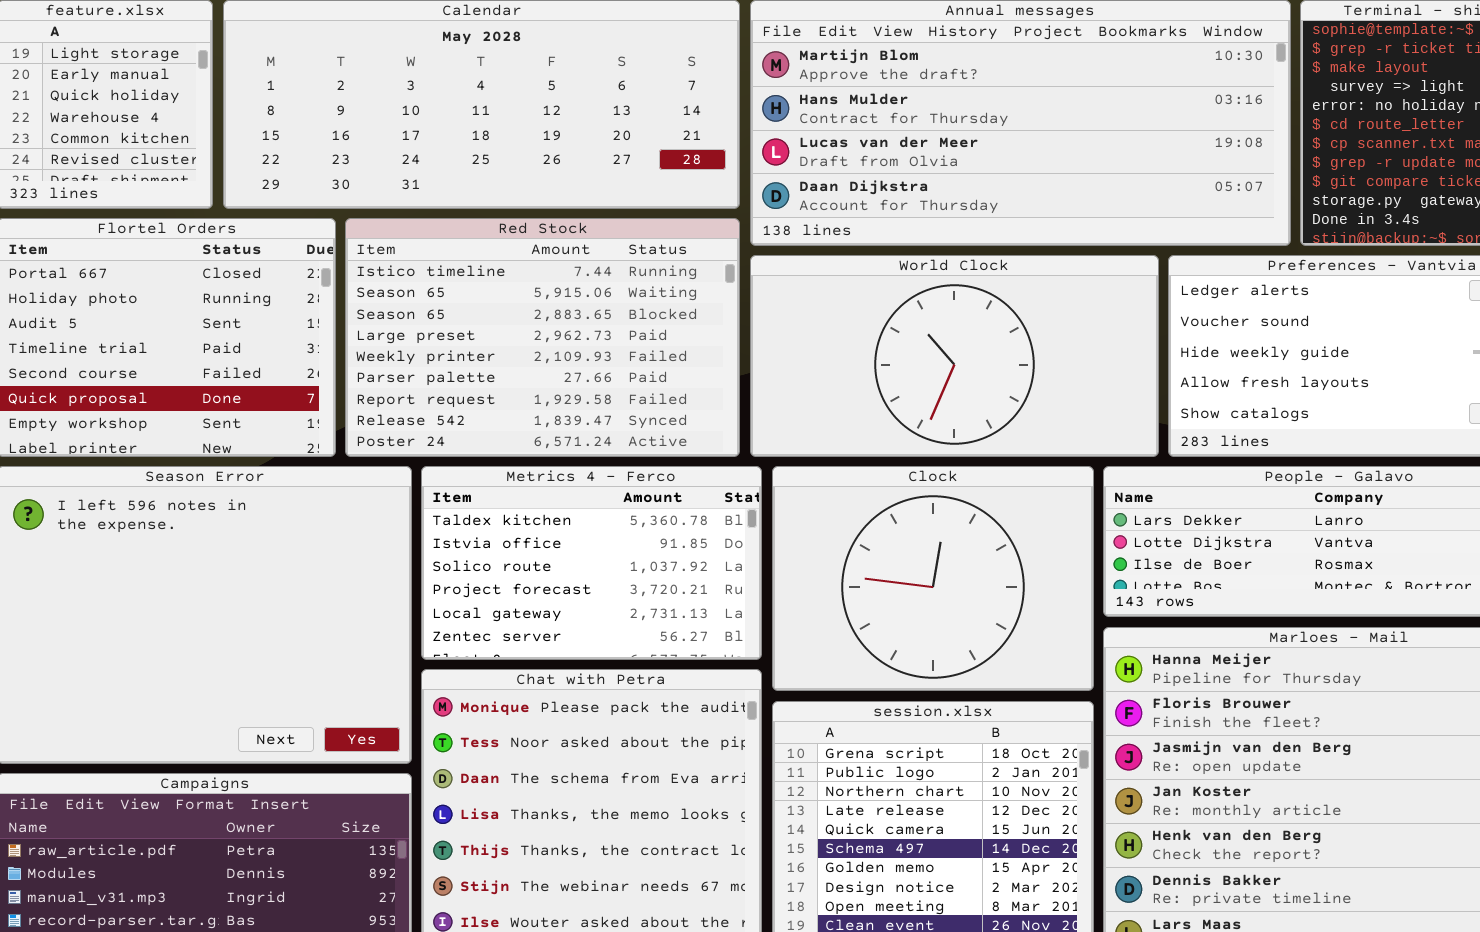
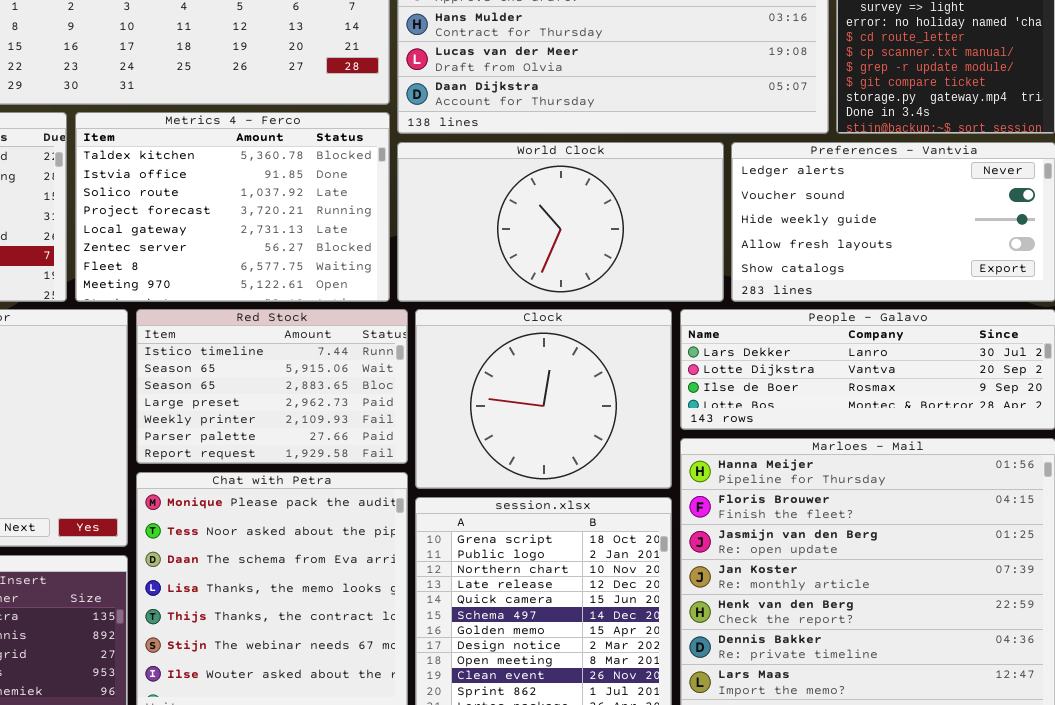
Red Stock: [345,218,740,457] -> [136,309,408,464], moved, resized
Metrics 4 - Ferco: [421,466,762,660] -> [75,112,390,302], moved, resized

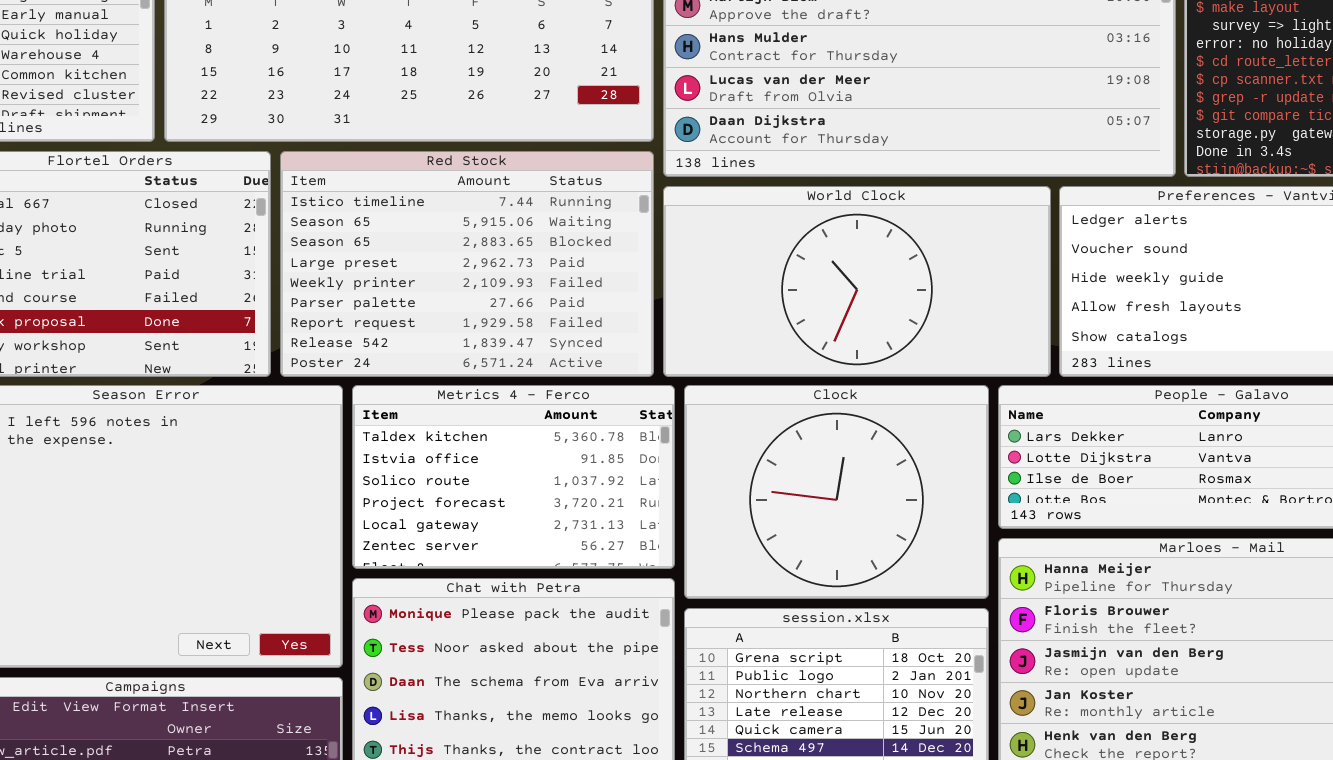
Metrics 4 - Ferco: [75,112,390,302] -> [352,385,675,569], moved, resized
Red Stock: [136,309,408,464] -> [280,151,654,377], moved, resized

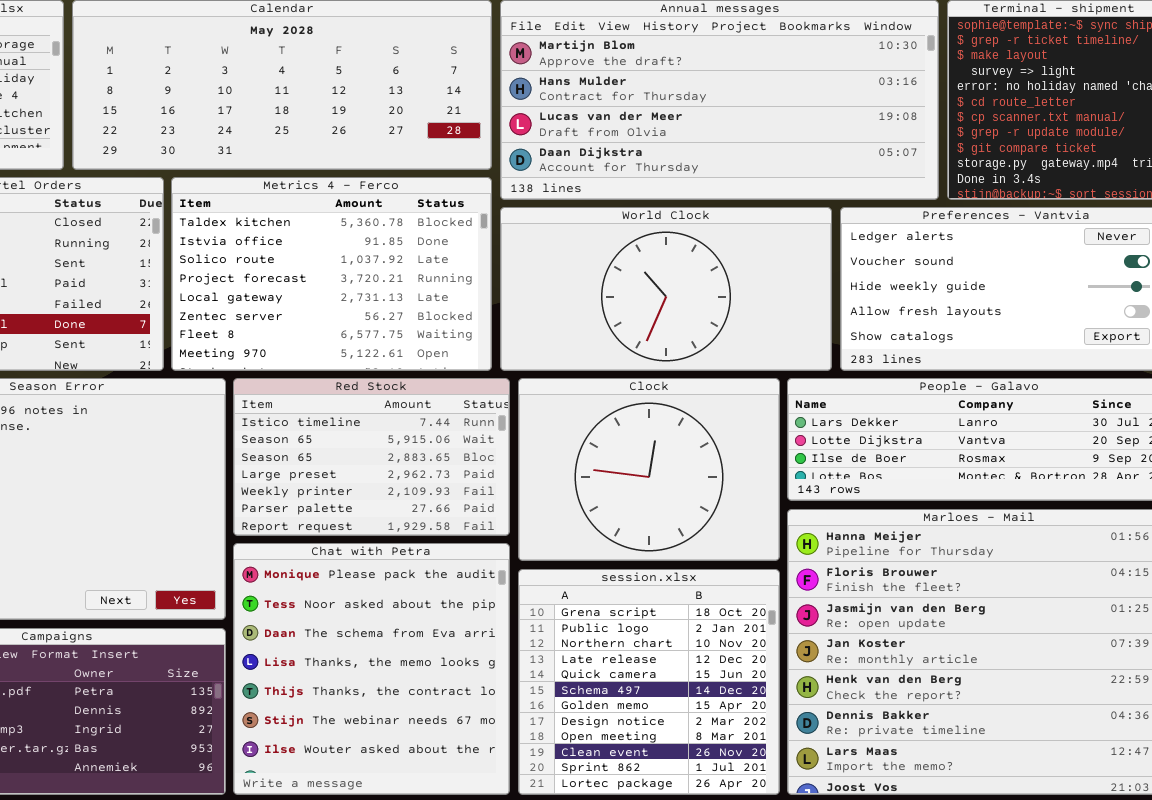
Red Stock: [280,151,654,377] -> [233,378,510,536], moved, resized
Metrics 4 - Ferco: [352,385,675,569] -> [171,177,492,371], moved, resized

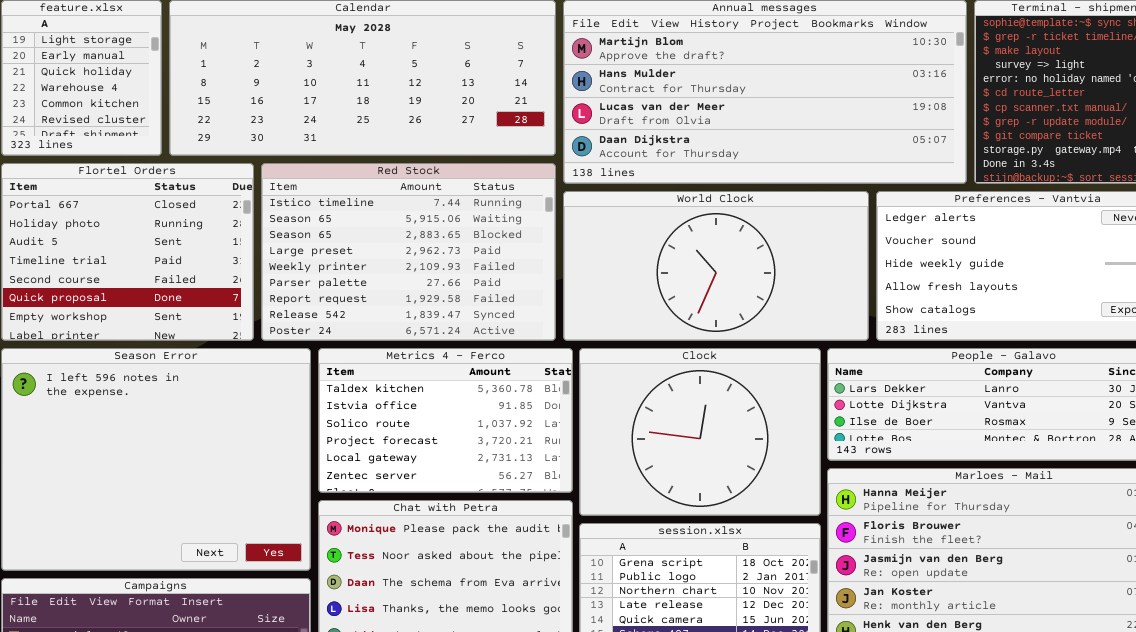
Metrics 4 - Ferco: [171,177,492,371] -> [318,348,573,493], moved, resized
Red Stock: [233,378,510,536] -> [261,163,556,341], moved, resized

